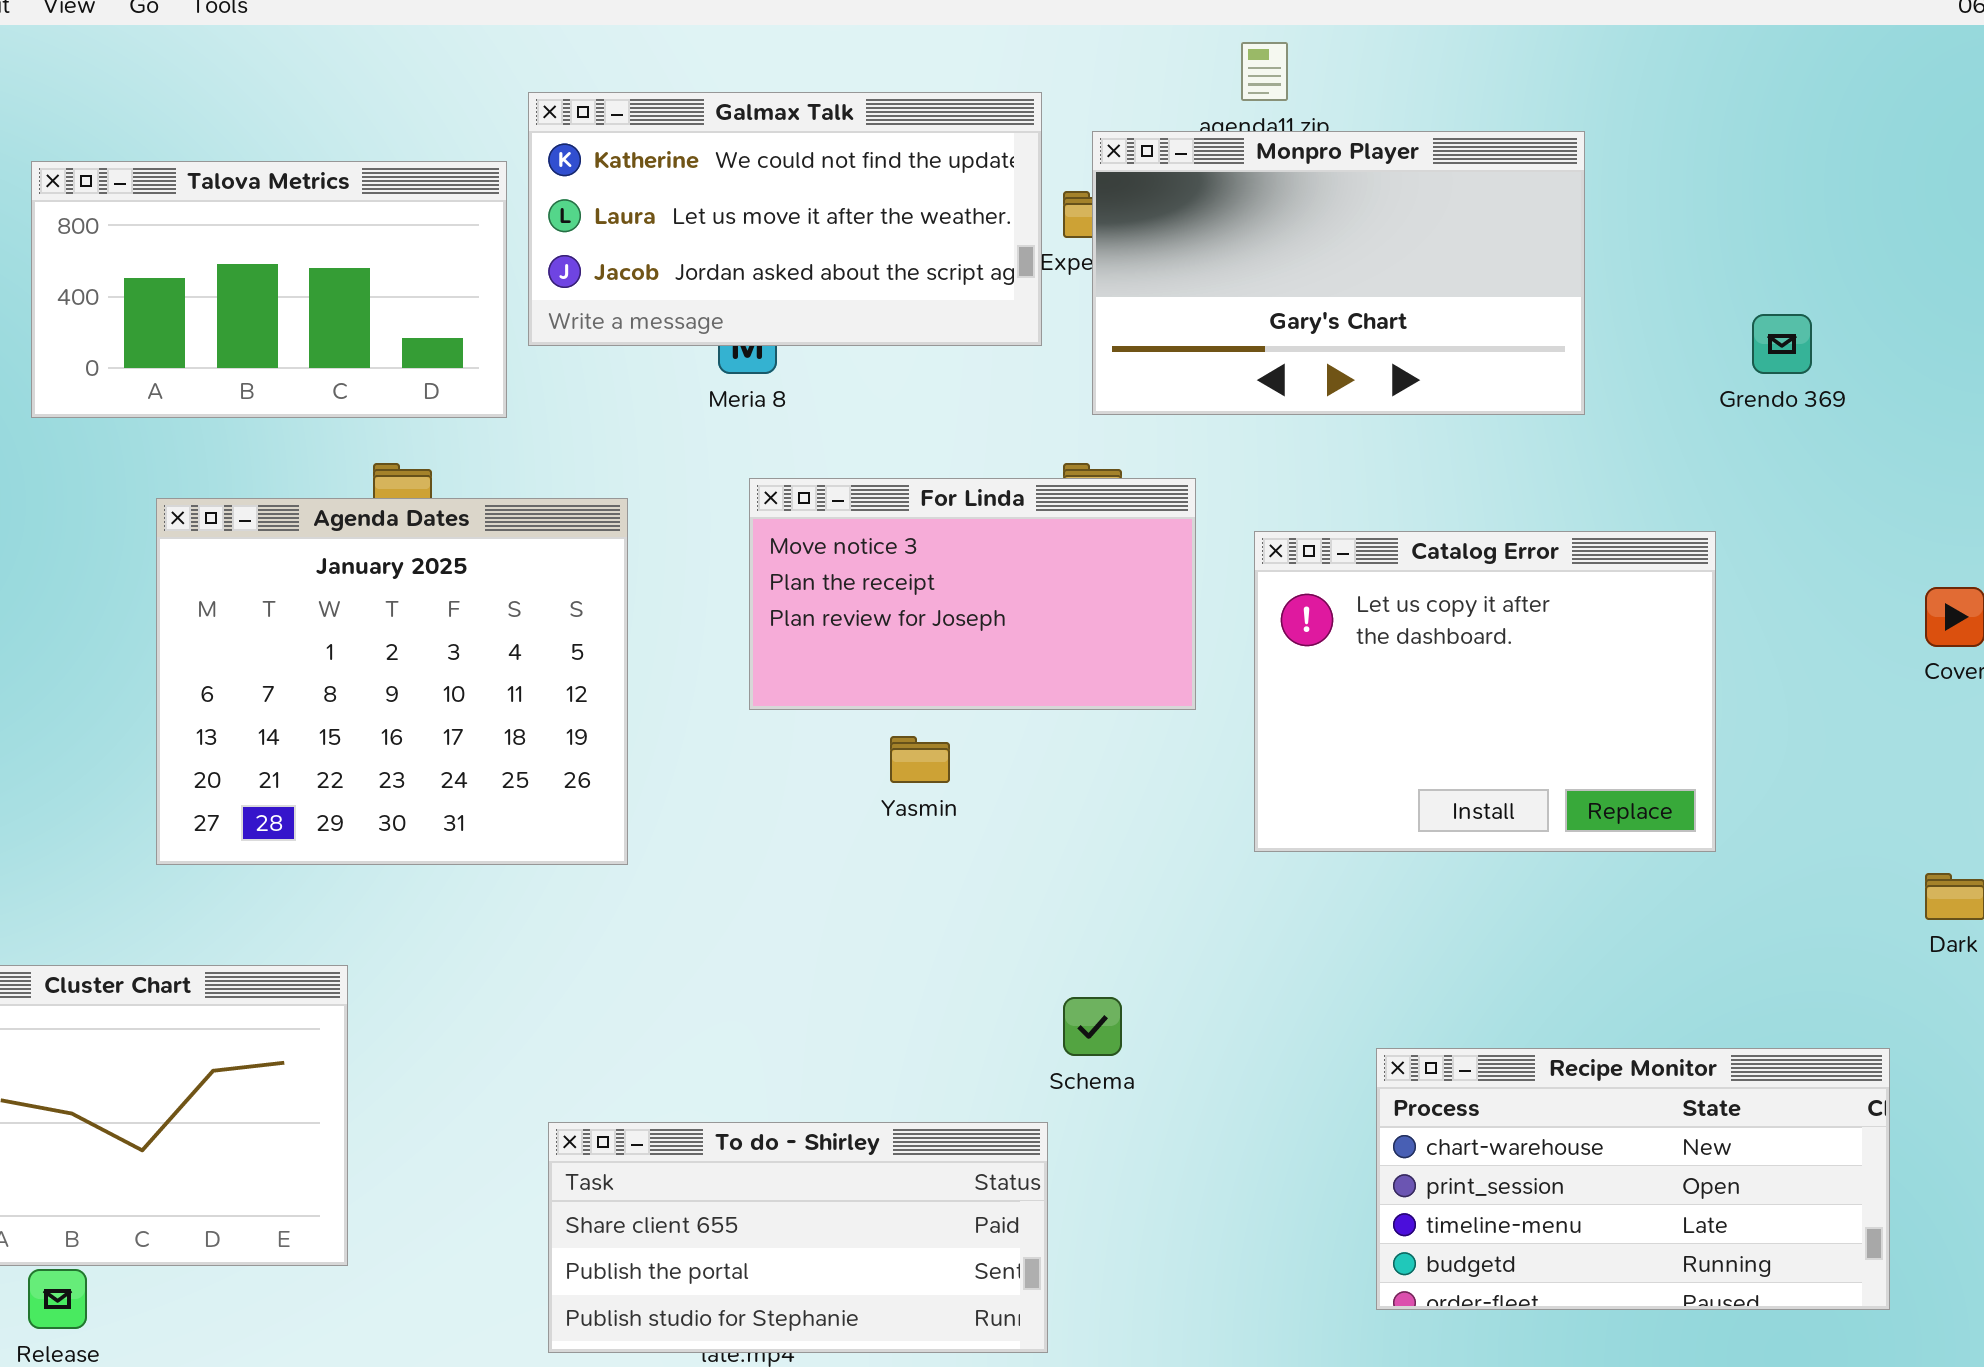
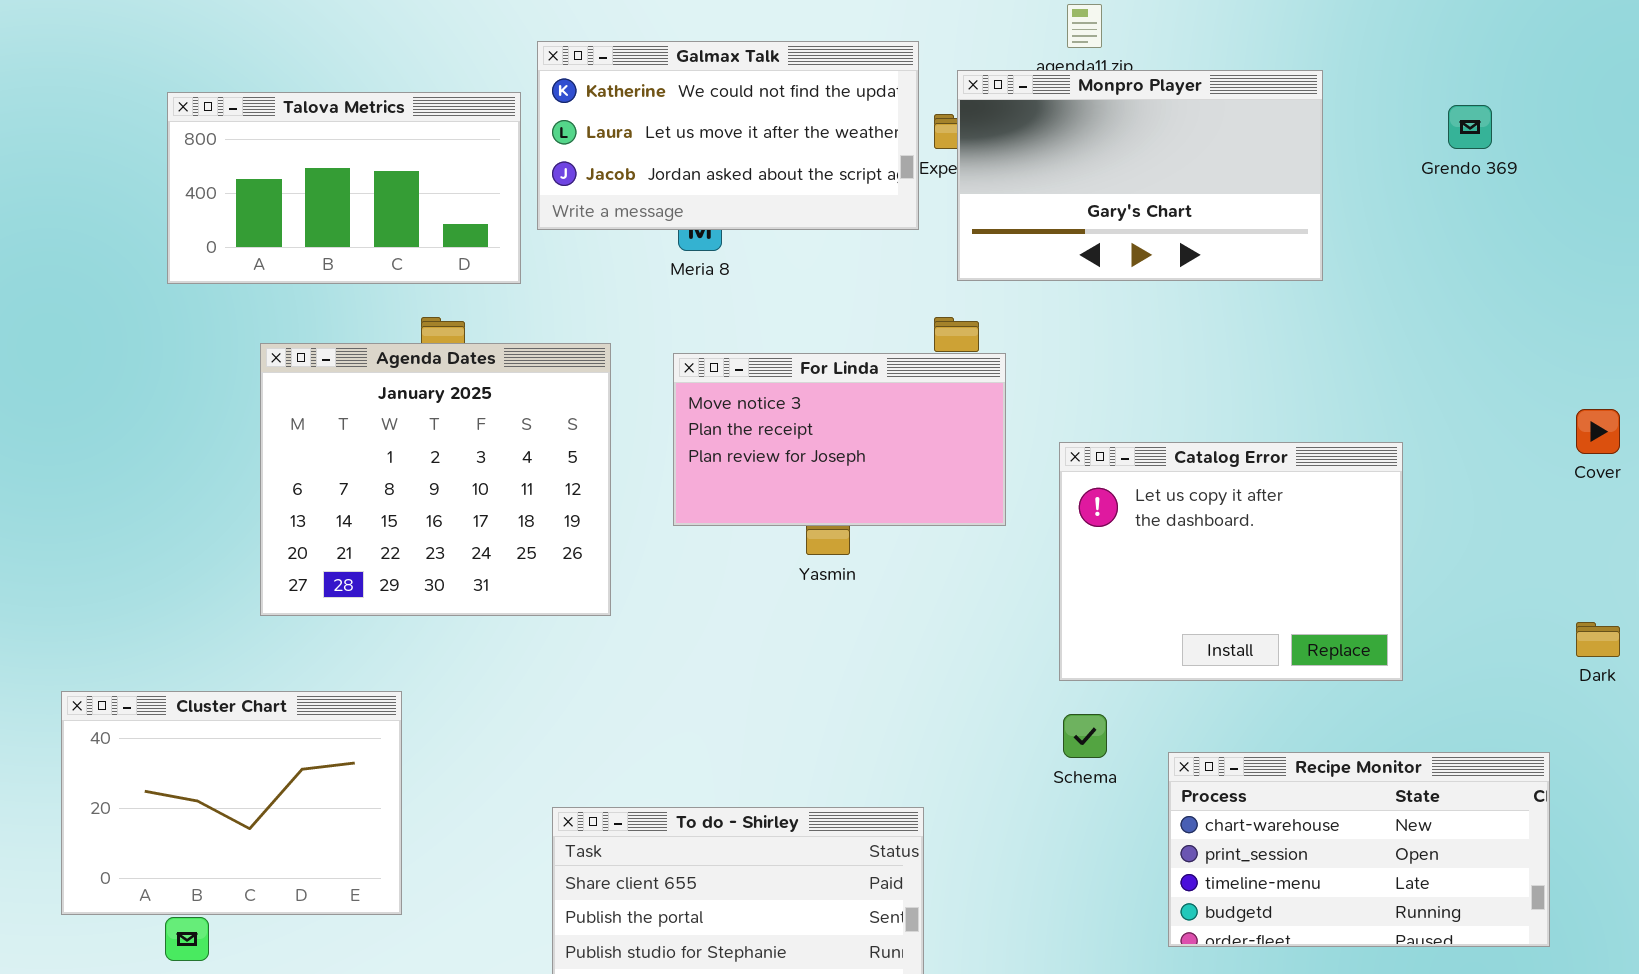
Grendo 369: [1752,314,1812,374] -> [1448,105,1492,149], moved
For Linda: [749,478,1196,710] -> [673,353,1006,526], moved
Catalog Error: [1254,531,1716,852] -> [1059,442,1403,681], moved
Schema: [1063,997,1122,1056] -> [1063,714,1107,758], moved

